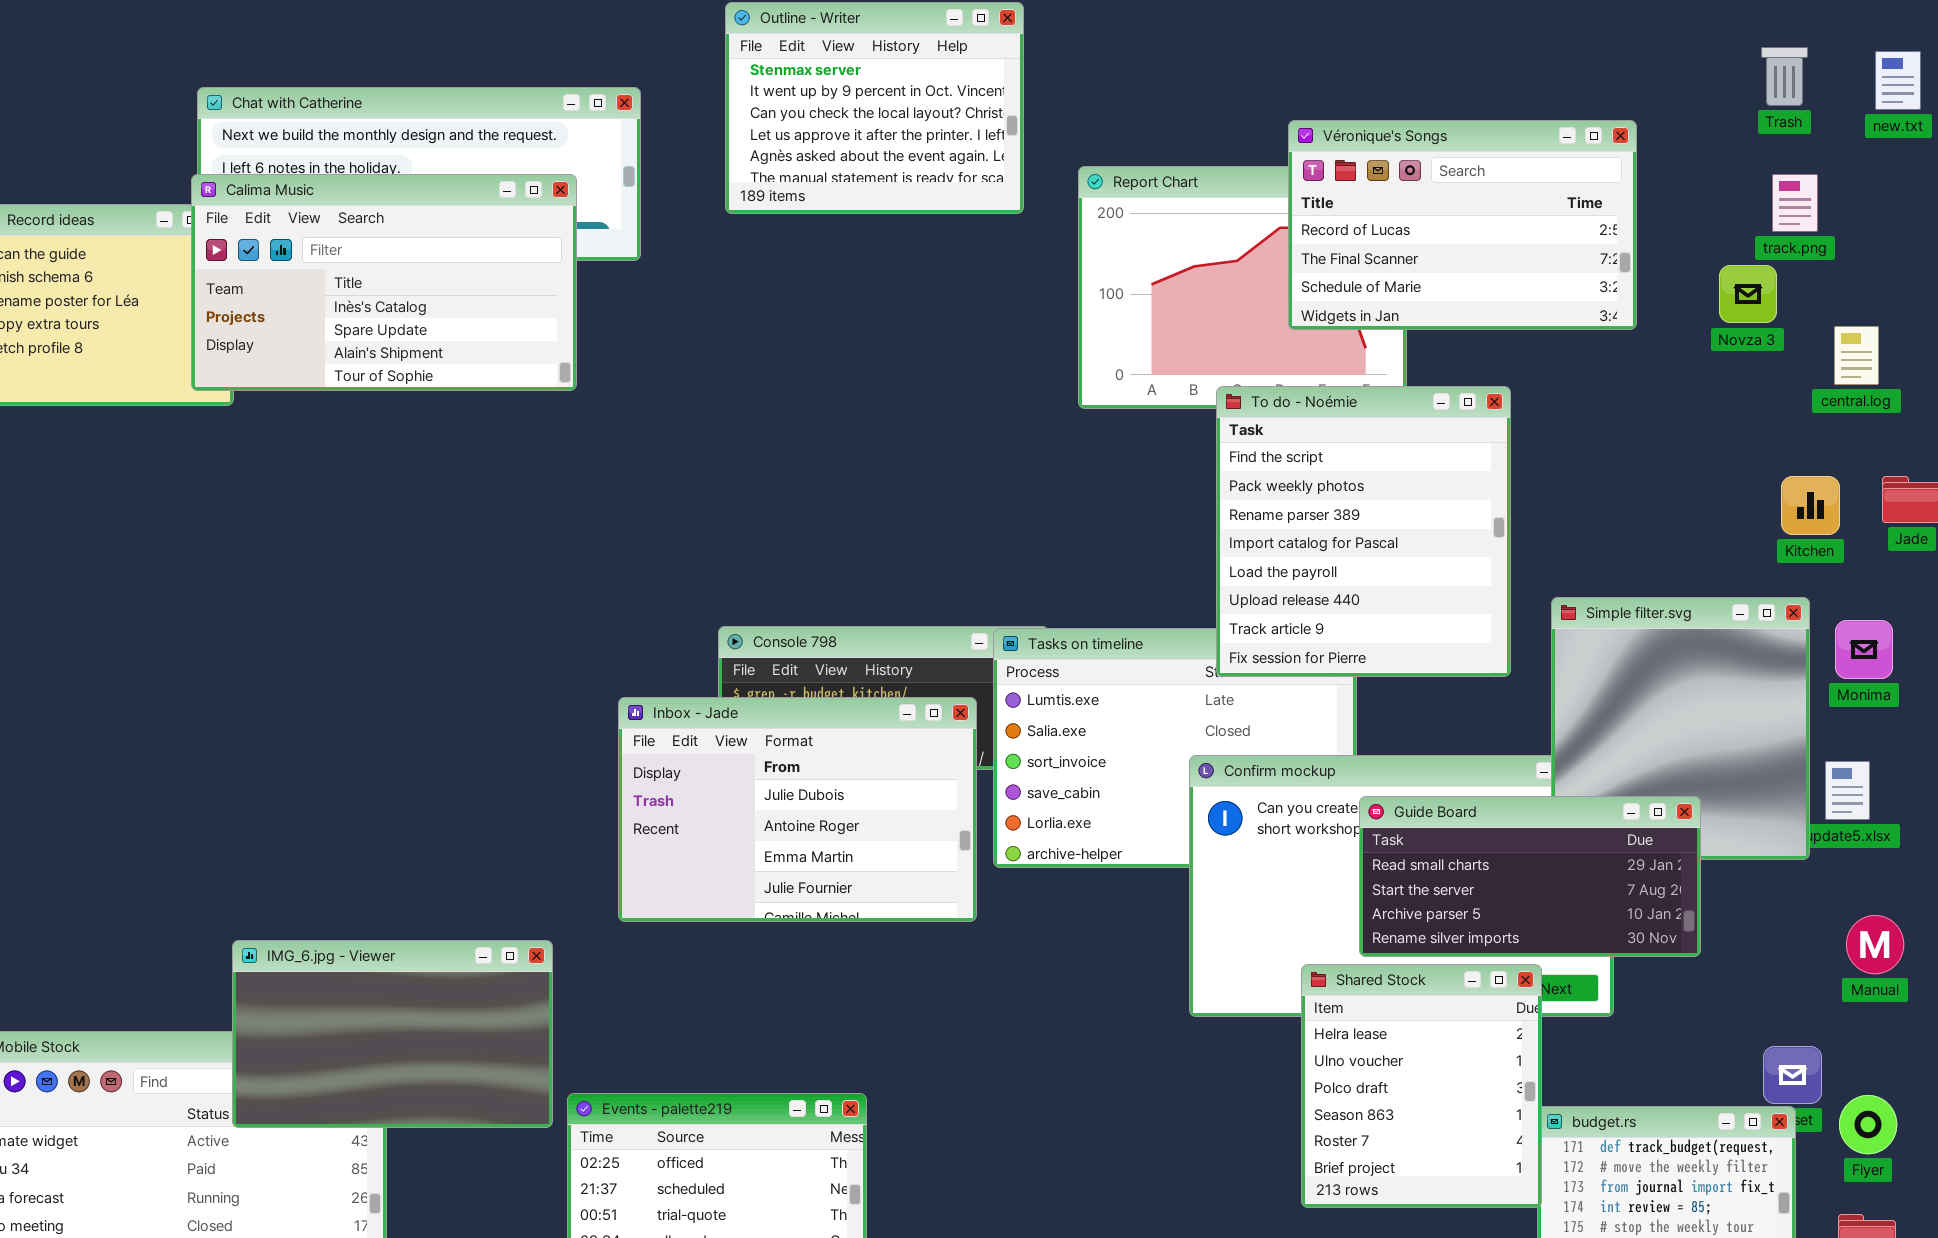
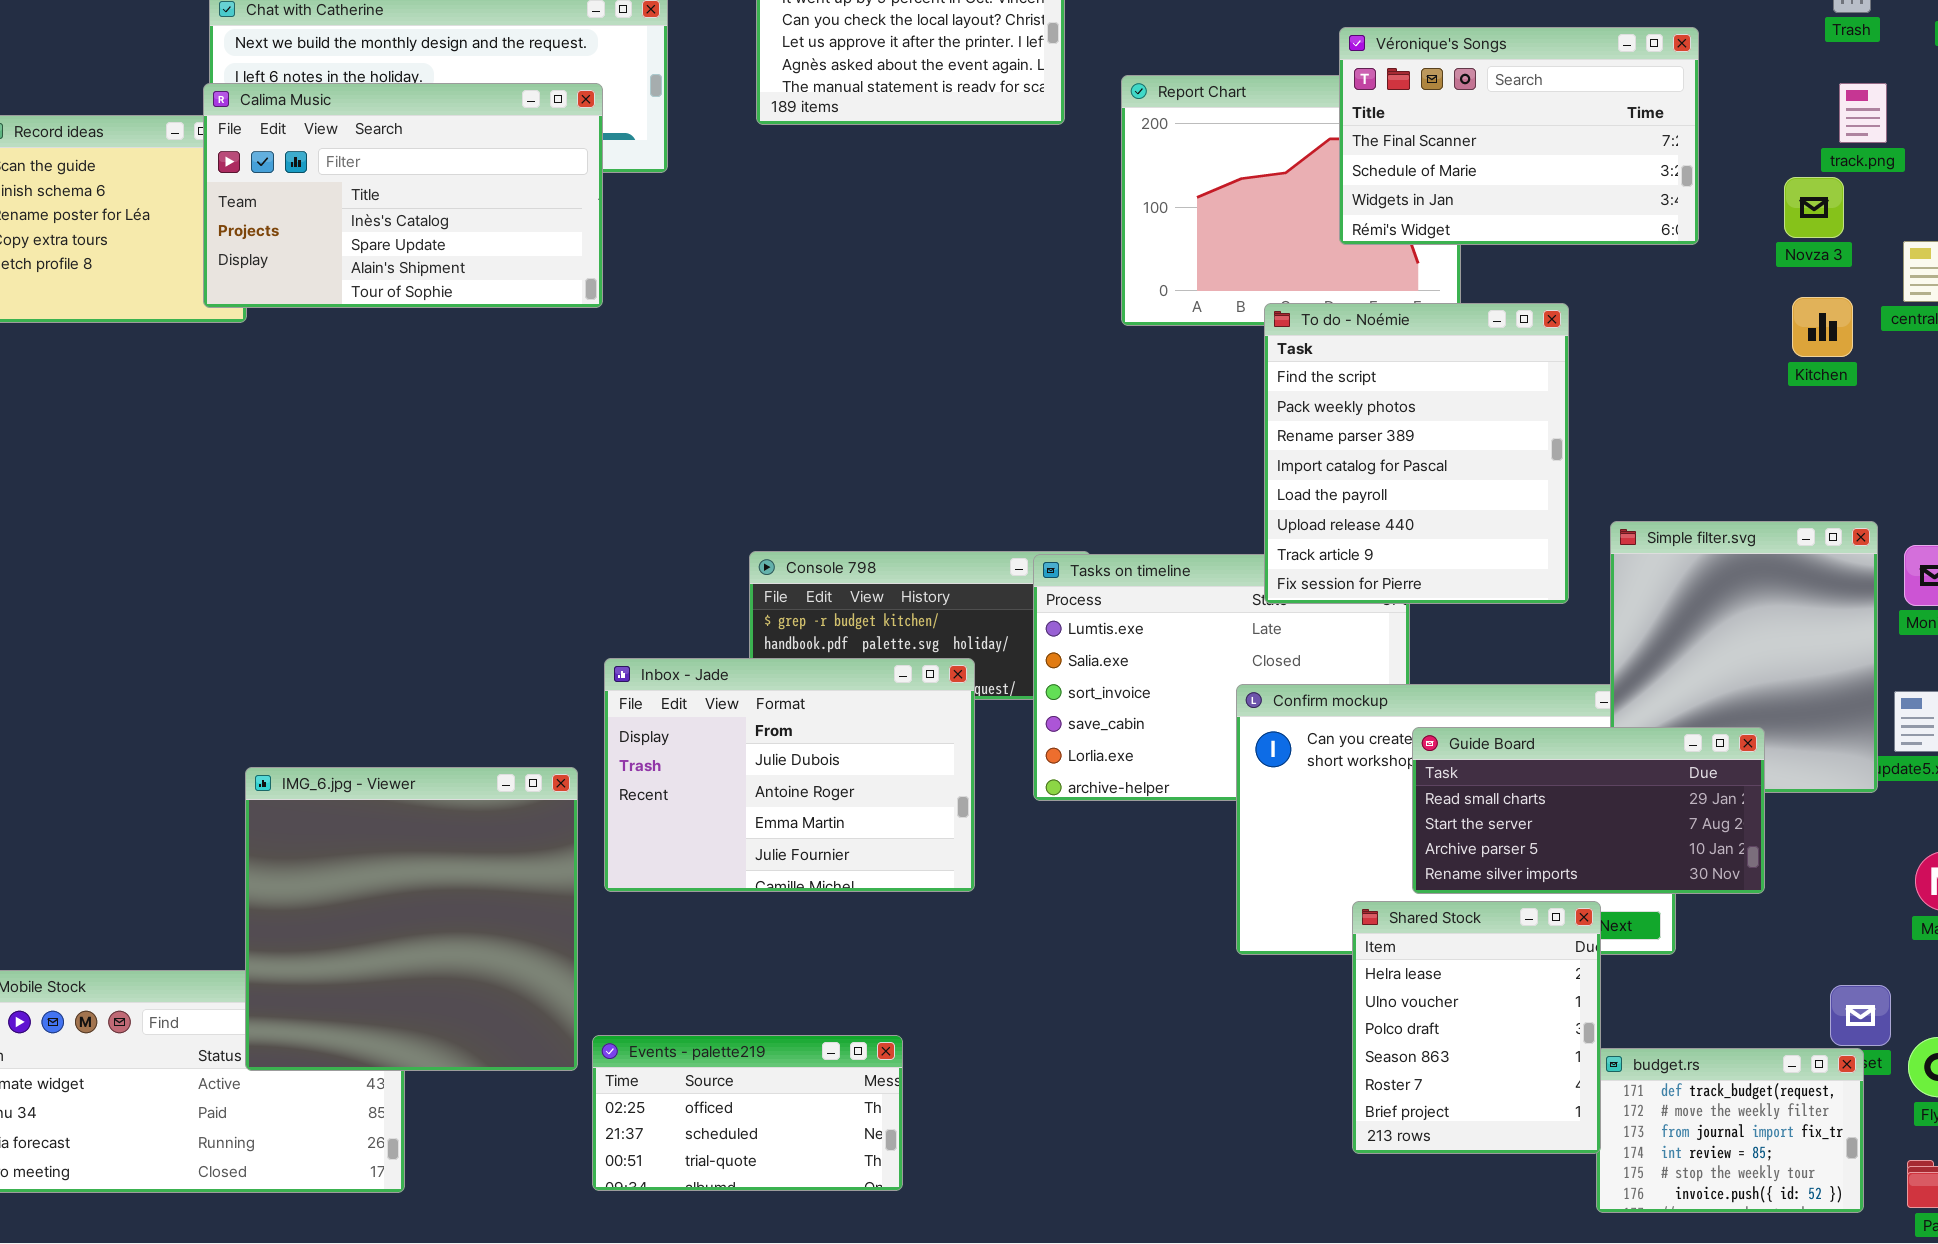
Véronique's Songs: [1288,120,1637,330] -> [1339,27,1699,245], scrolled down 1 row
Kitchen: [1781,476,1840,535] -> [1792,297,1853,357], moved
Inbox - Jade: [618,697,977,922] -> [604,658,975,892], moved
IMG_6.jpg - Viewer: [232,940,553,1128] -> [245,767,578,1071], resized

